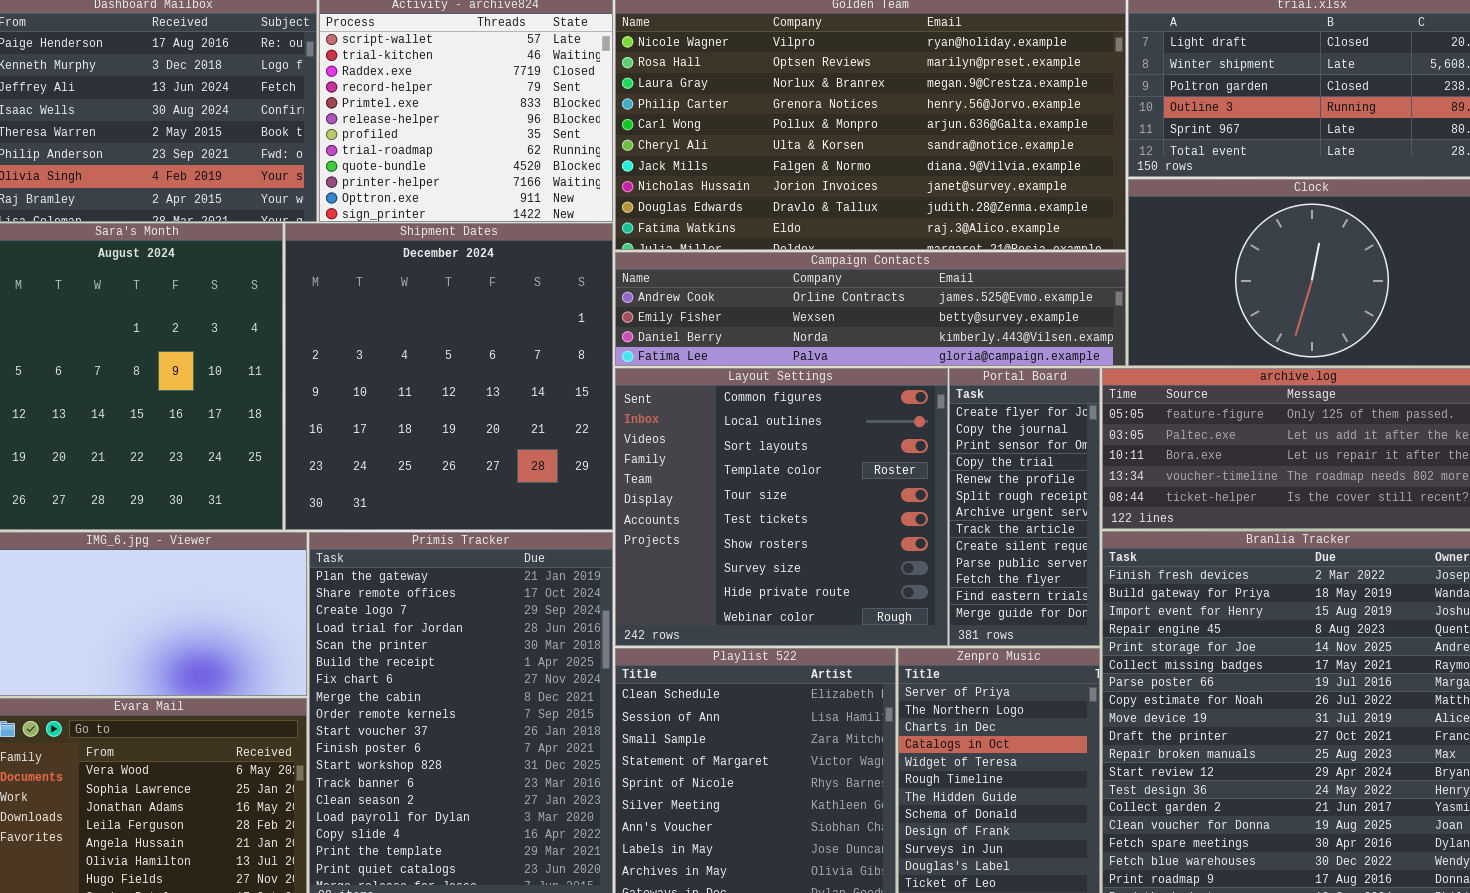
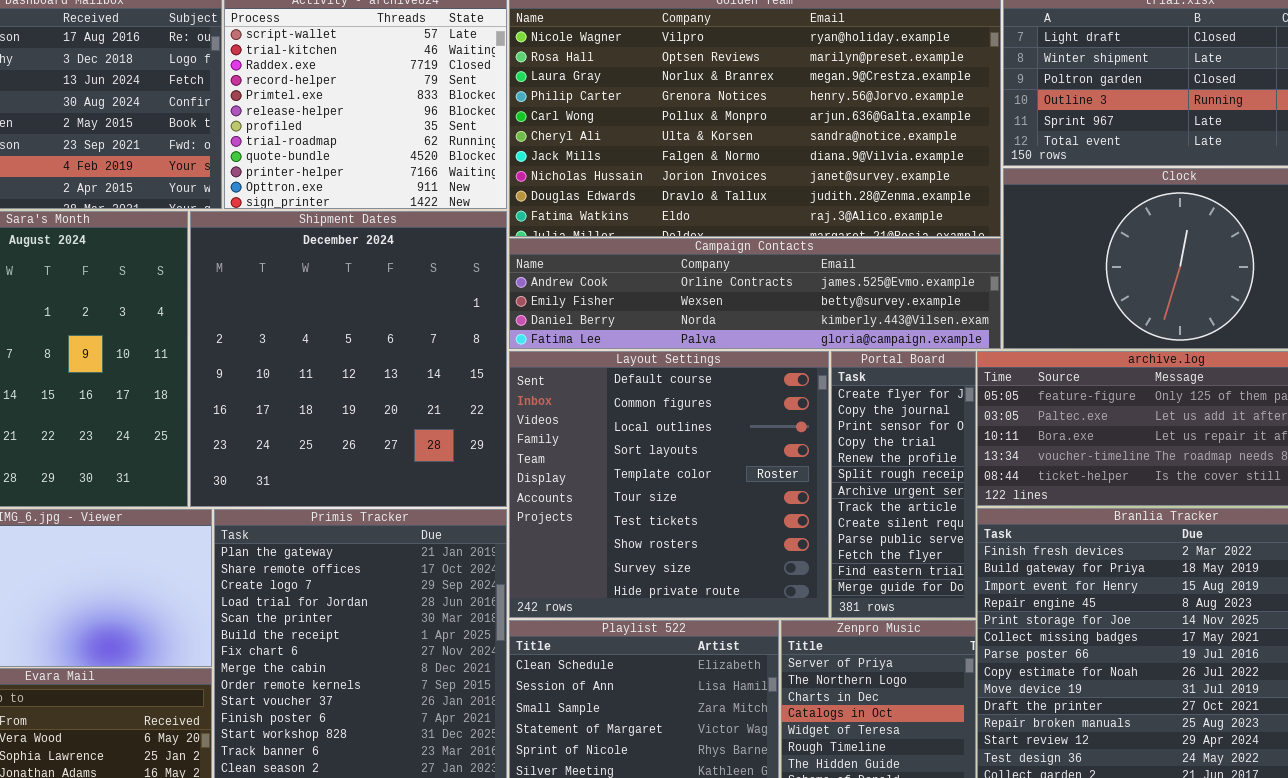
Layout Settings: [615,368,948,646] -> [509,351,829,618], scrolled up 1 row

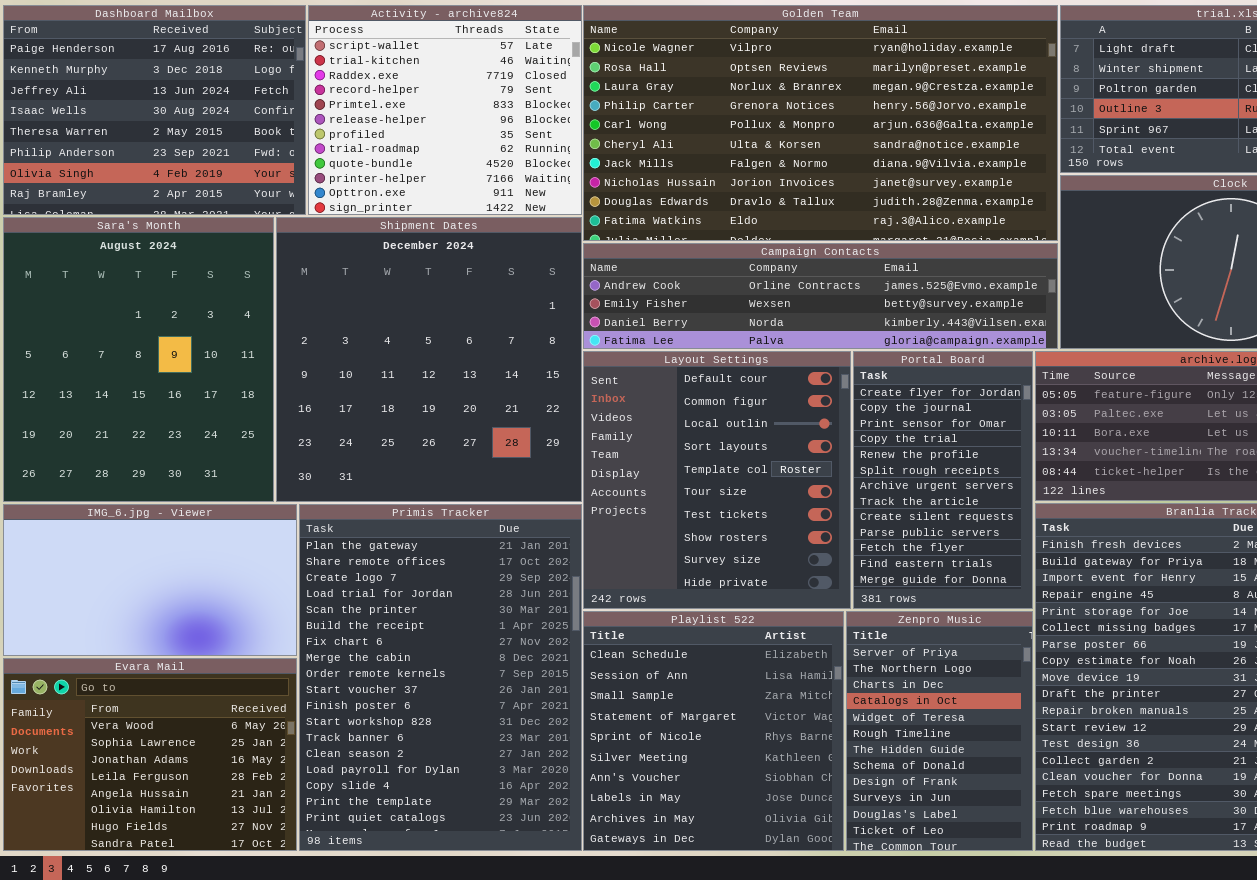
Layout Settings: [509,351,829,618] -> [583,351,851,609], resized
Portal Board: [831,351,976,618] -> [853,351,1033,609], resized

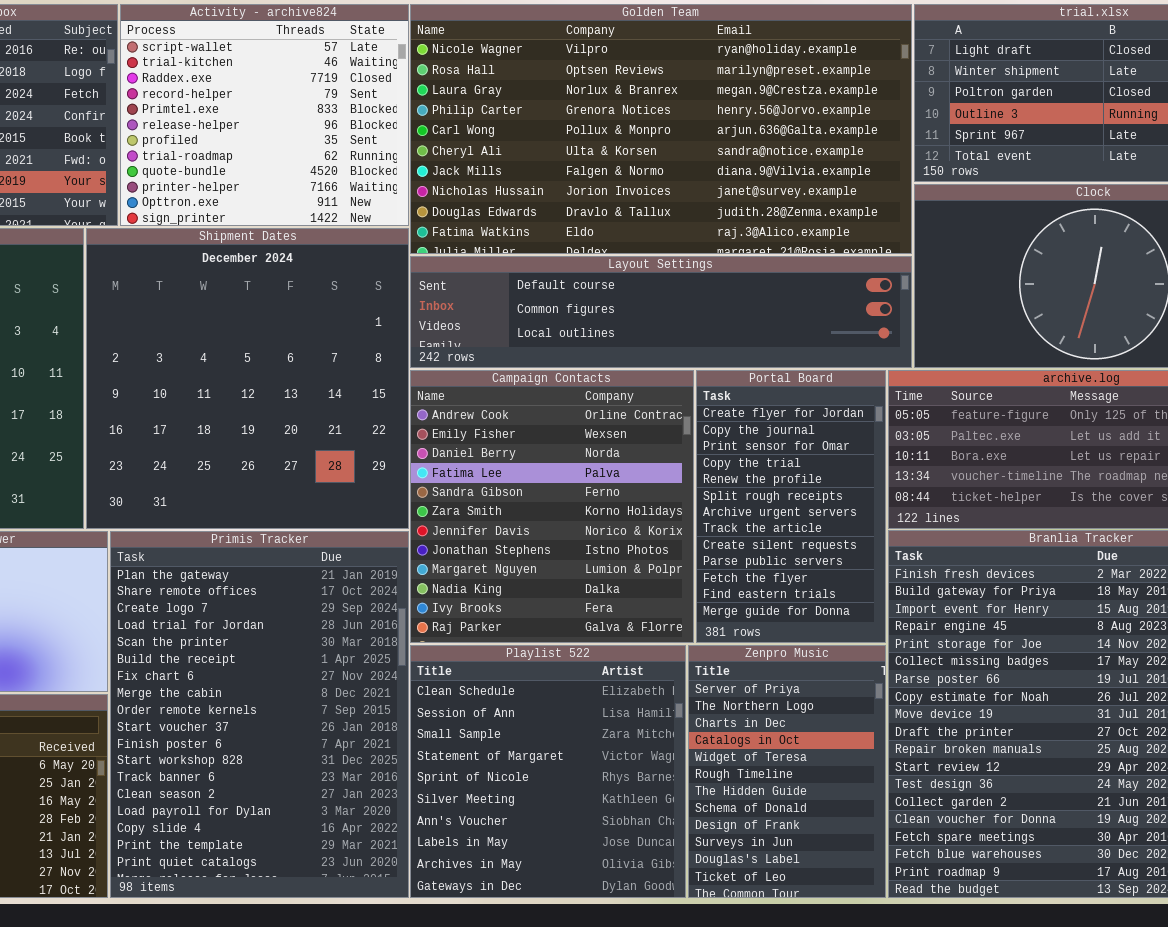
Campaign Contacts: [583,243,1058,349] -> [410,370,694,643], moved, resized
Layout Settings: [583,351,851,609] -> [410,256,912,368], moved, resized

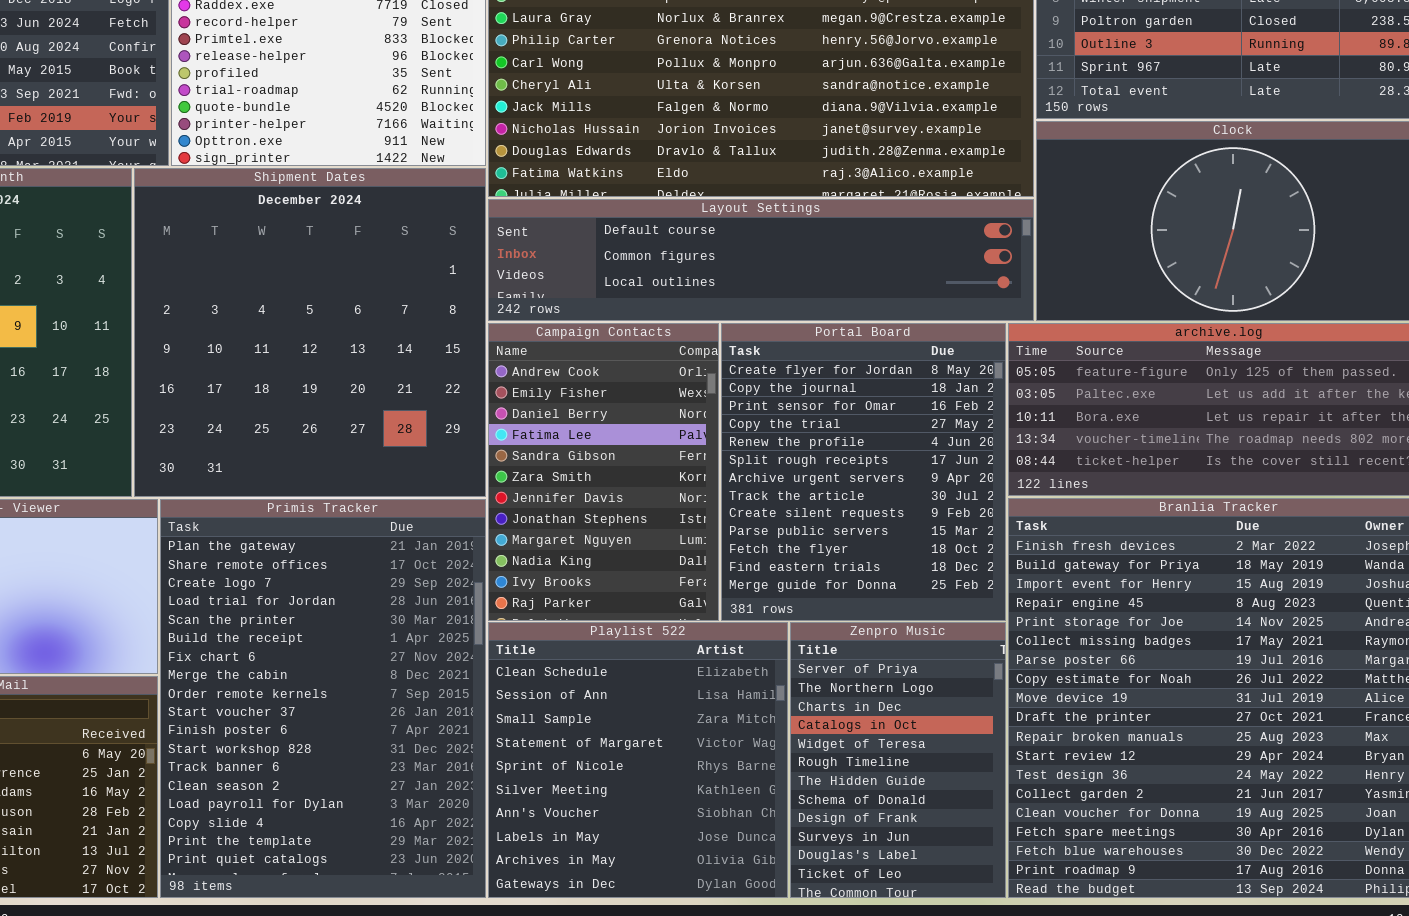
Campaign Contacts: [410,370,694,643] -> [488,323,719,621], resized
Portal Board: [696,370,886,643] -> [721,323,1006,621], resized

